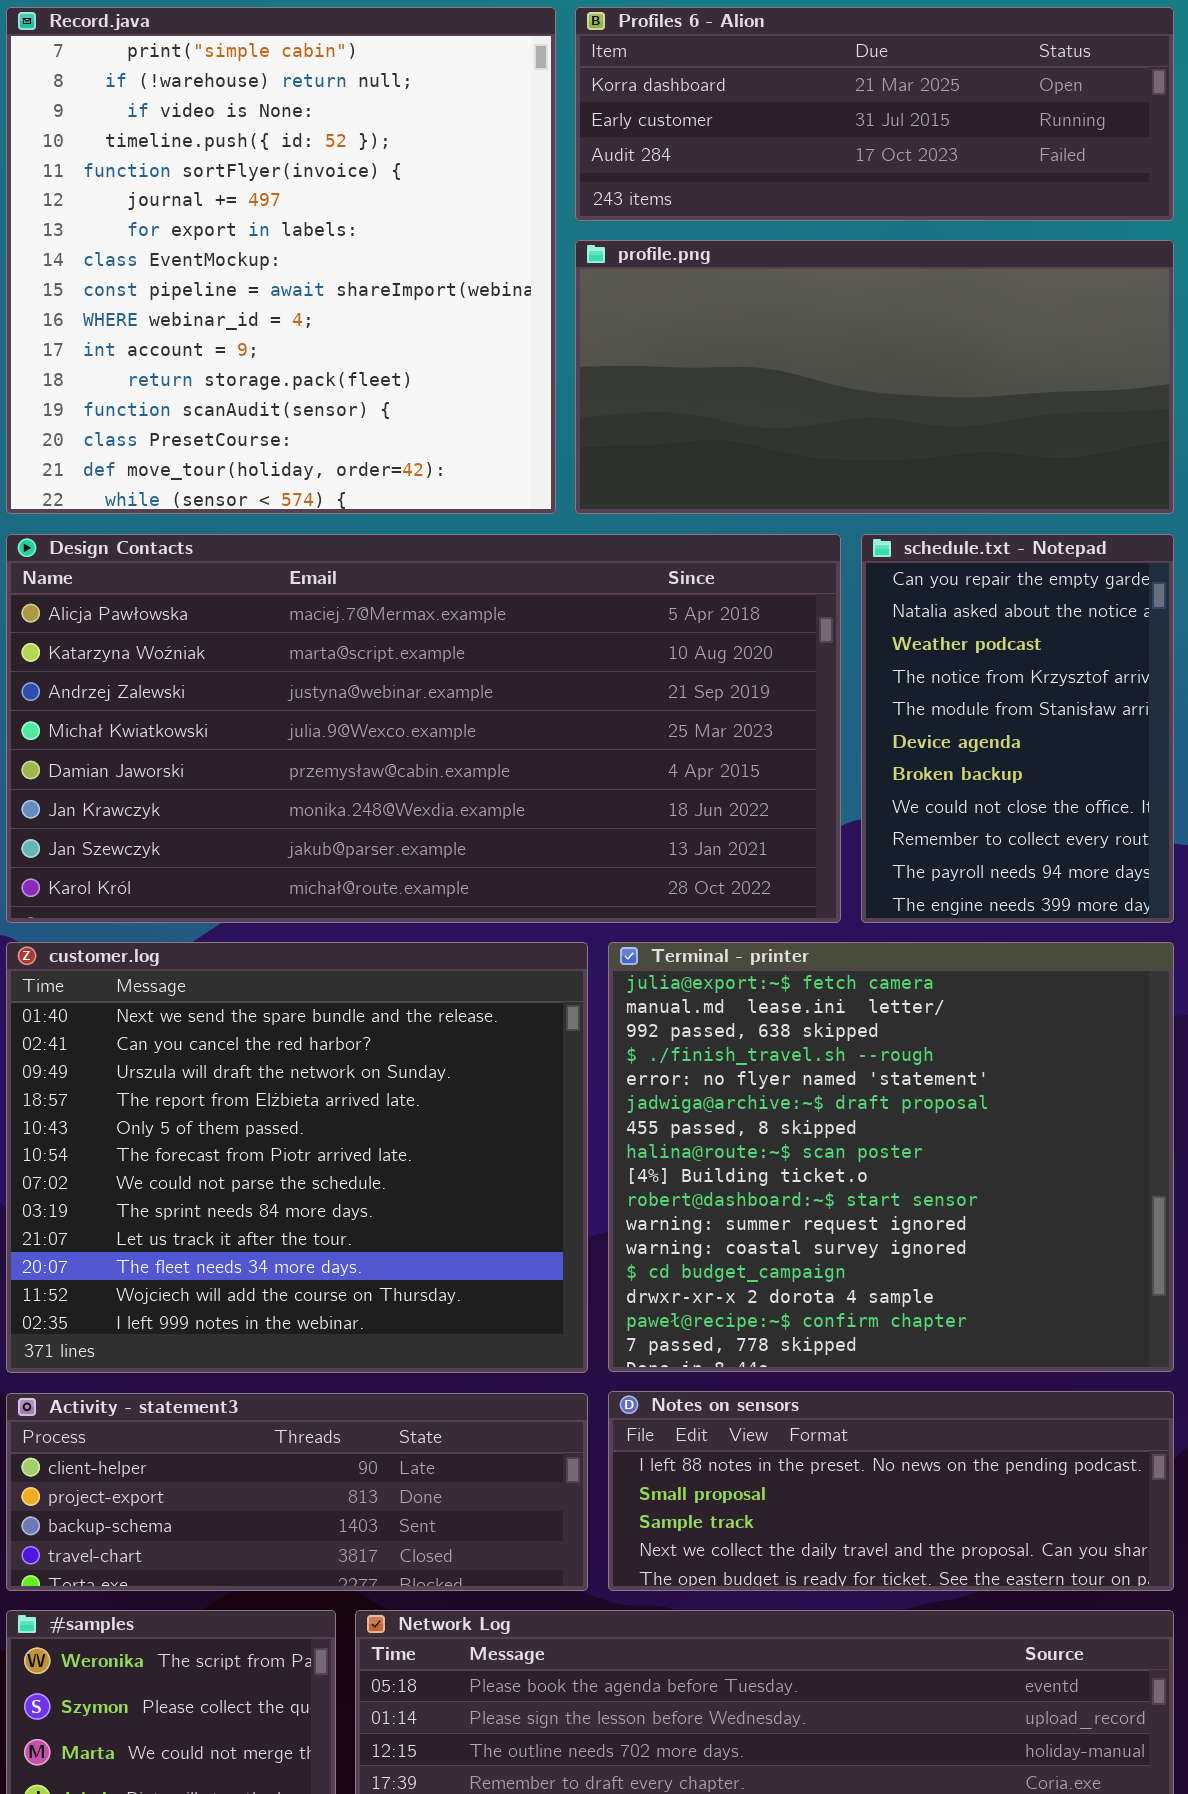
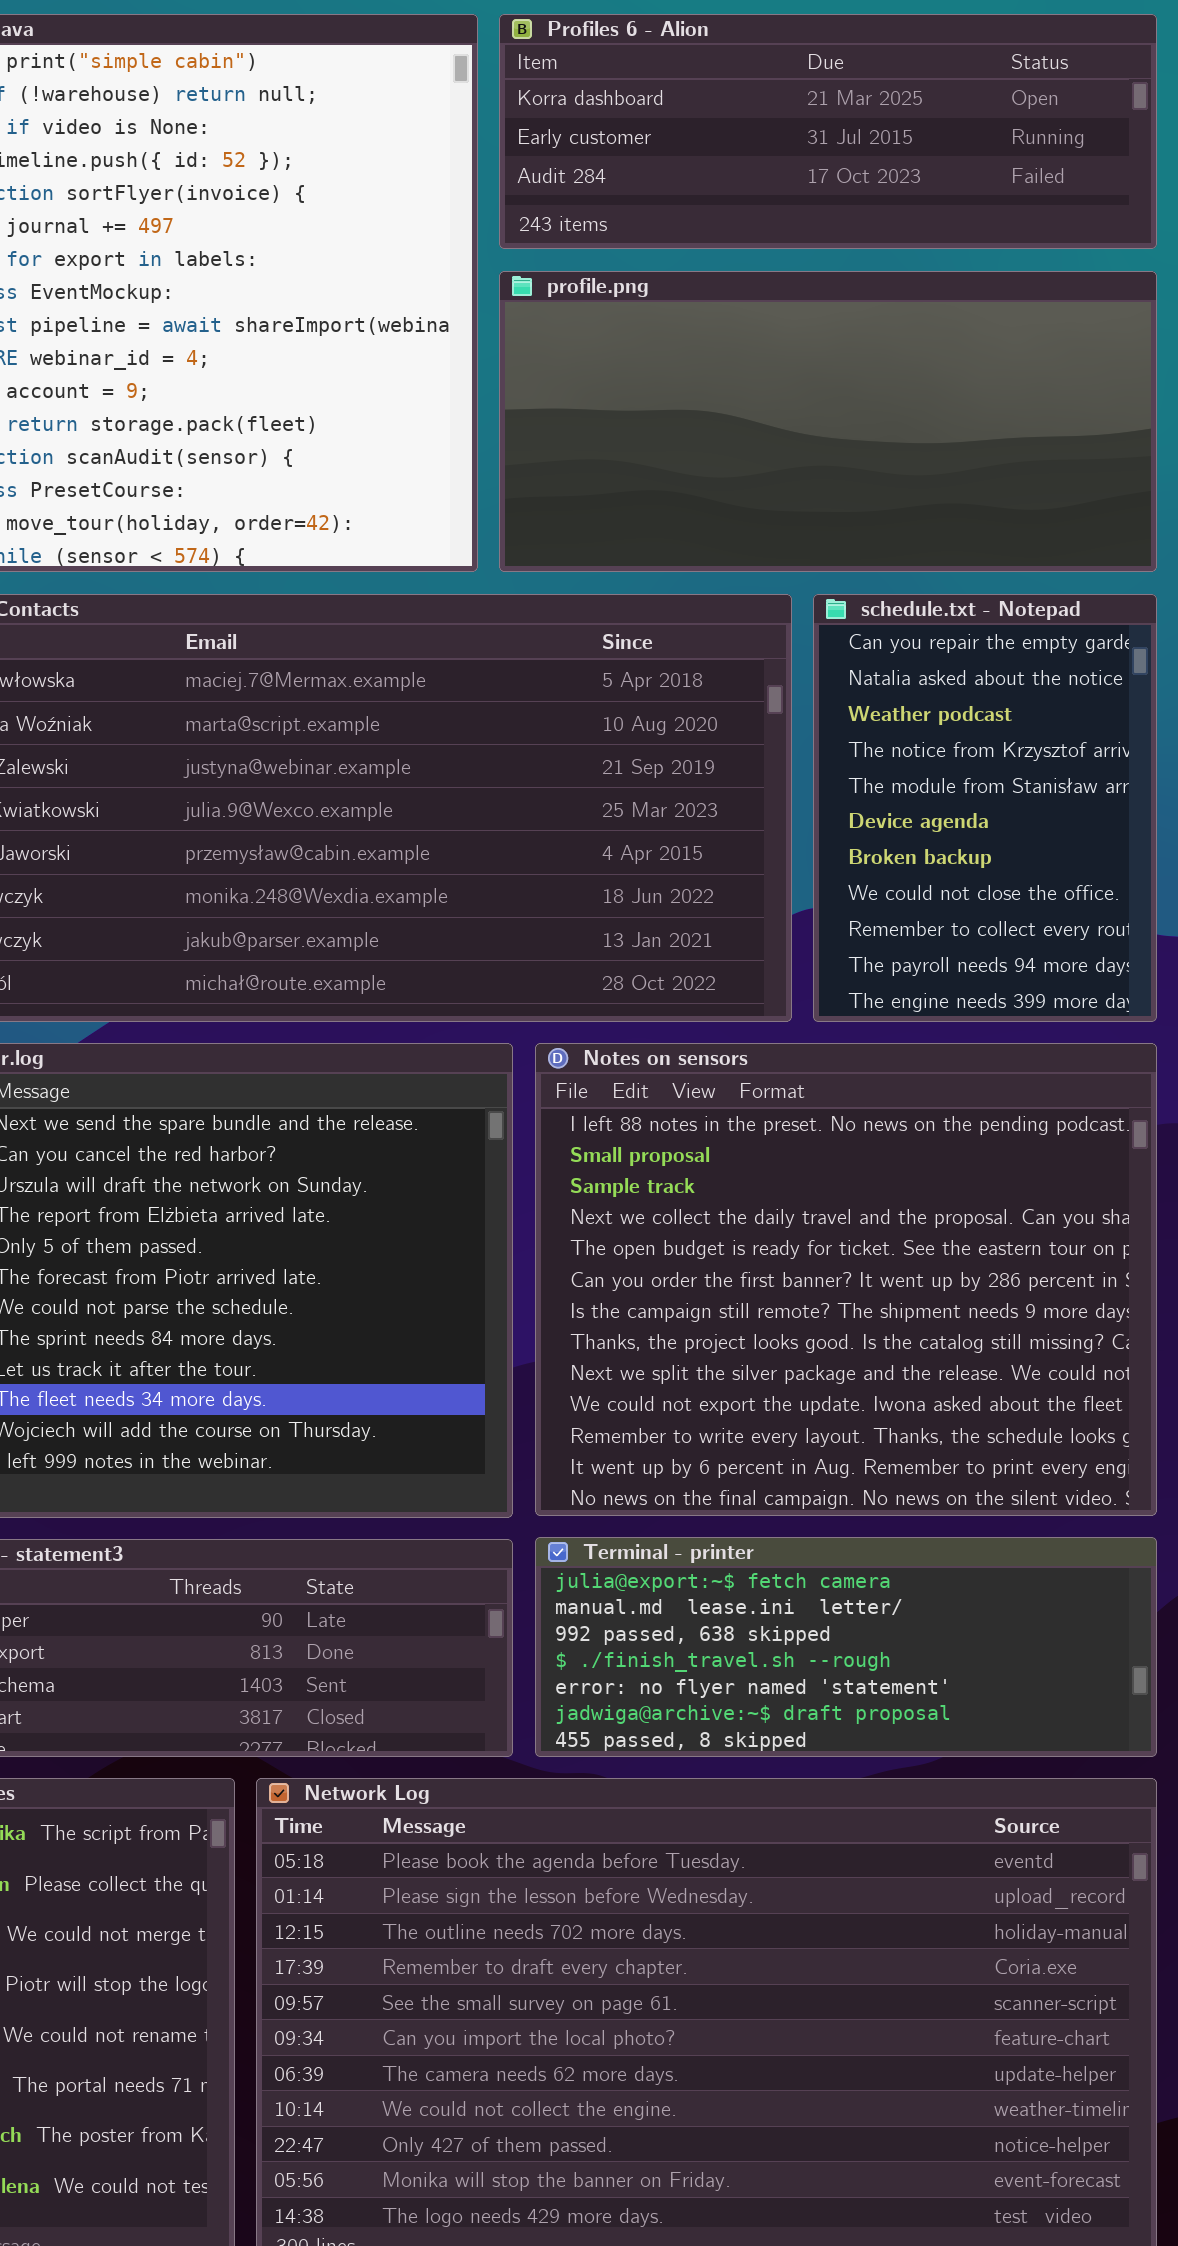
Terminal - printer: [608,942,1174,1372] -> [535,1537,1157,1757], moved, resized
Notes on sensors: [608,1391,1174,1591] -> [535,1043,1157,1516], moved, resized

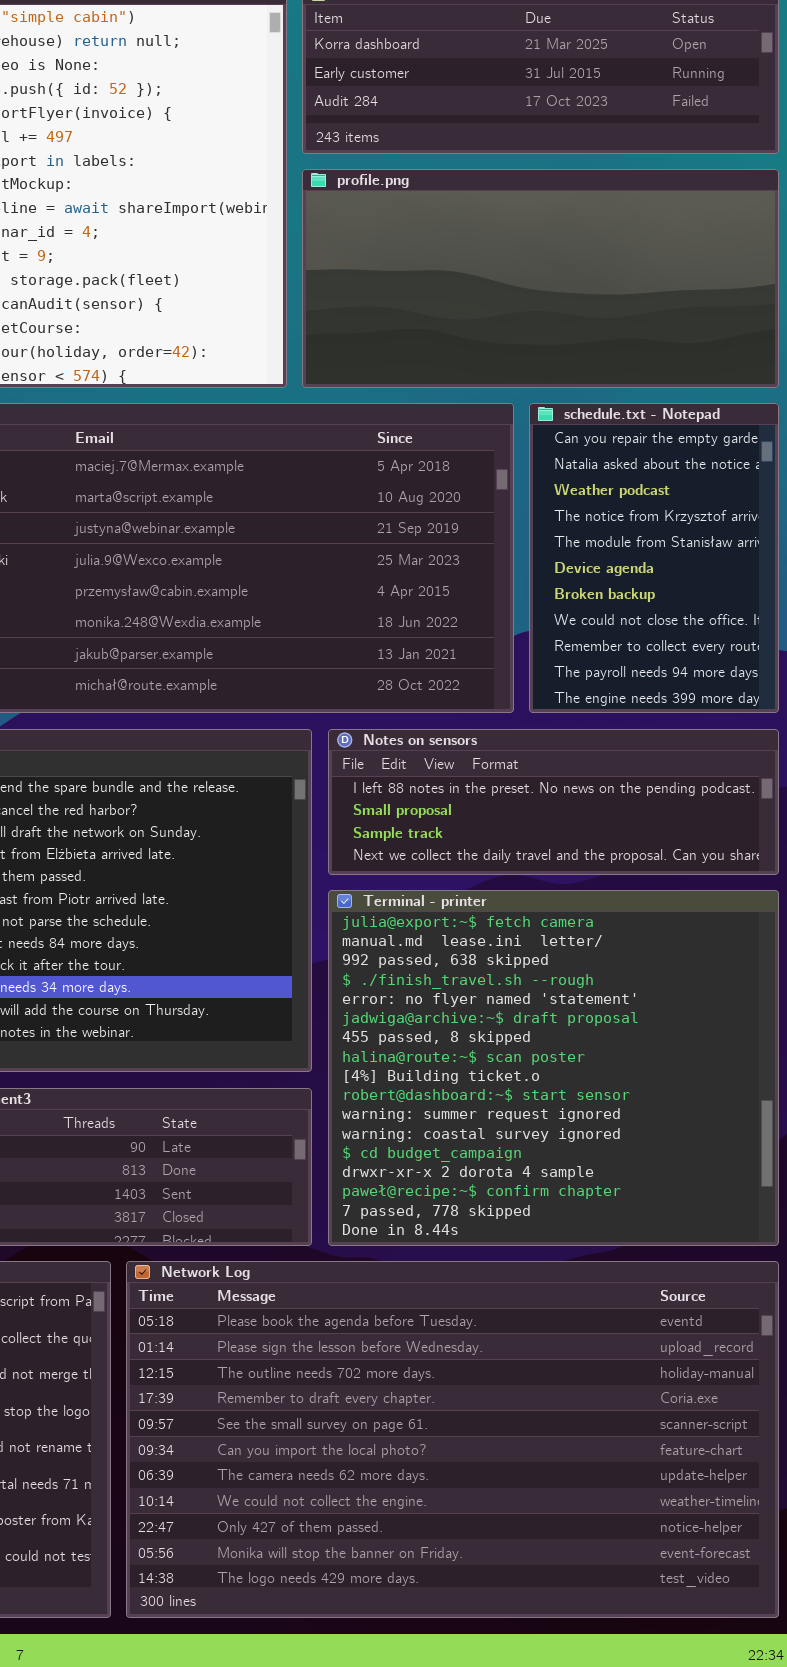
Notes on sensors: [535,1043,1157,1516] -> [328,729,779,875], resized
Terminal - printer: [535,1537,1157,1757] -> [328,890,779,1246], resized

